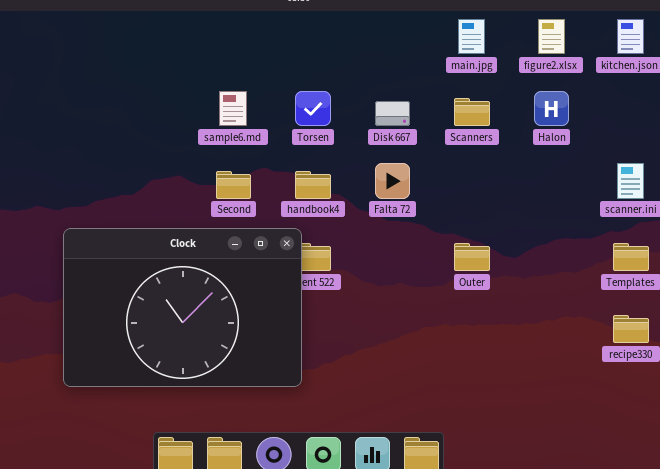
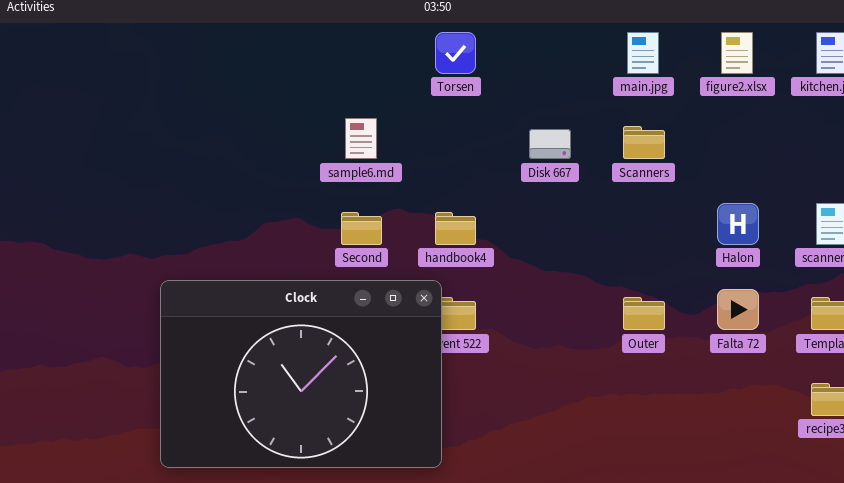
Torsen: [295,91,331,126] -> [435,32,476,74], moved
Halon: [534,91,569,126] -> [717,203,759,245], moved
Falta 72: [375,163,410,199] -> [717,289,759,330], moved

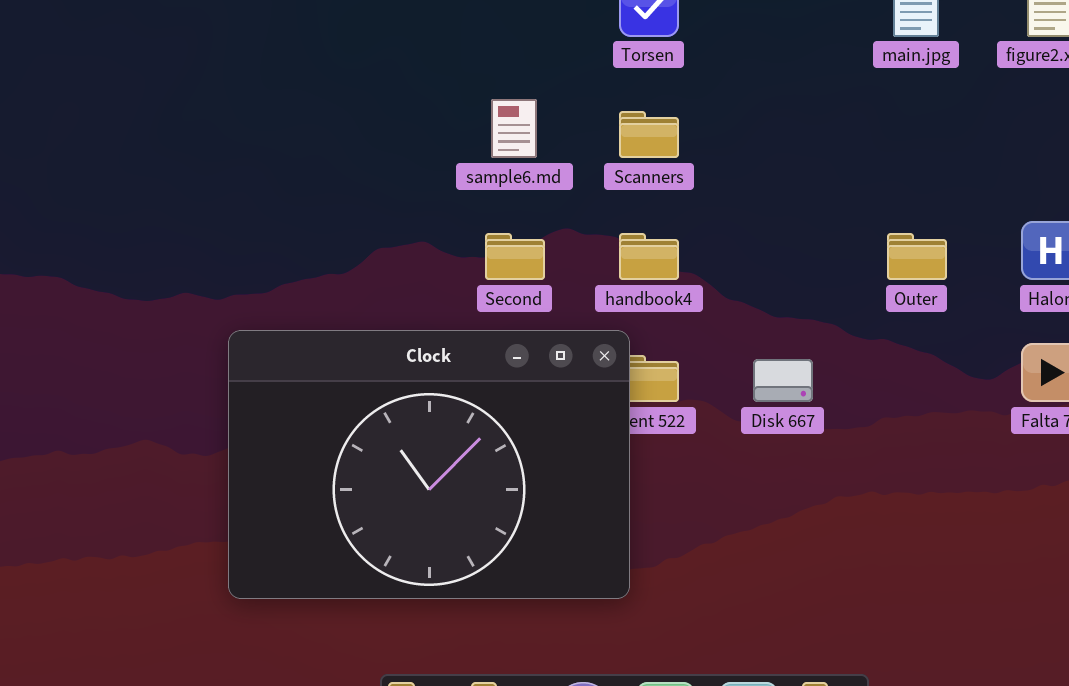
Scanners: [623,126,665,159] -> [619,111,679,158], moved
Disk 667: [529,129,571,159] -> [753,359,813,402], moved
Outer: [623,297,665,330] -> [887,233,947,280], moved

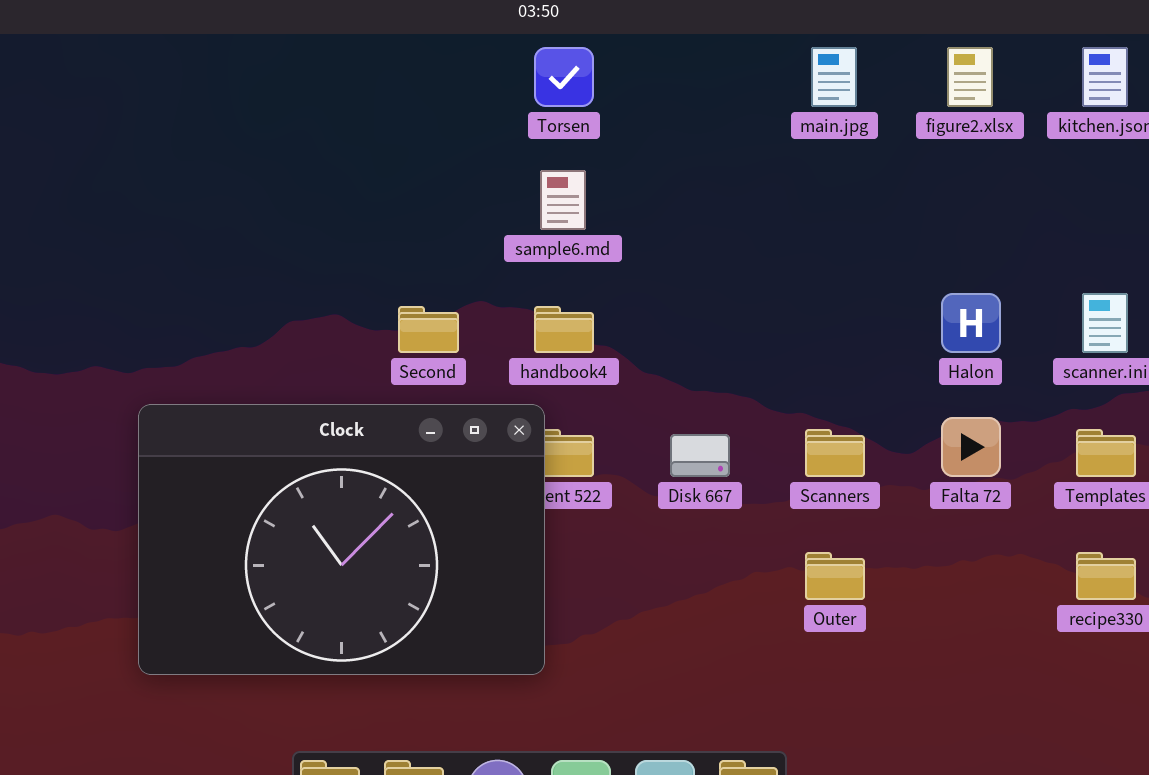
sample6.md: [491,99,537,158] -> [540,170,586,230], moved
Scanners: [619,111,679,158] -> [805,429,865,477], moved
Outer: [887,233,947,280] -> [805,552,865,600], moved

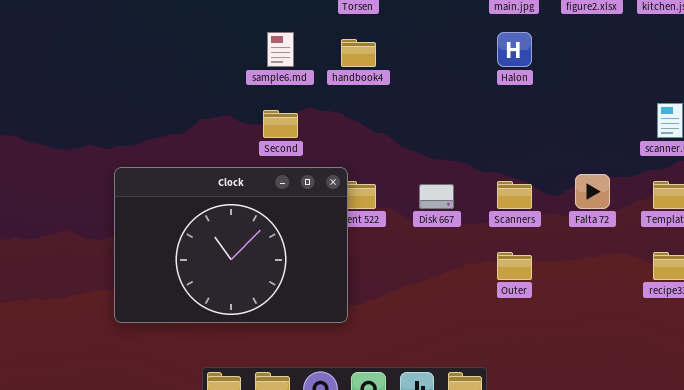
sample6.md: [540,170,586,230] -> [267,32,294,67], moved
Halon: [941,293,1001,353] -> [497,32,532,67], moved
handbook4: [534,306,594,353] -> [341,39,376,67], moved

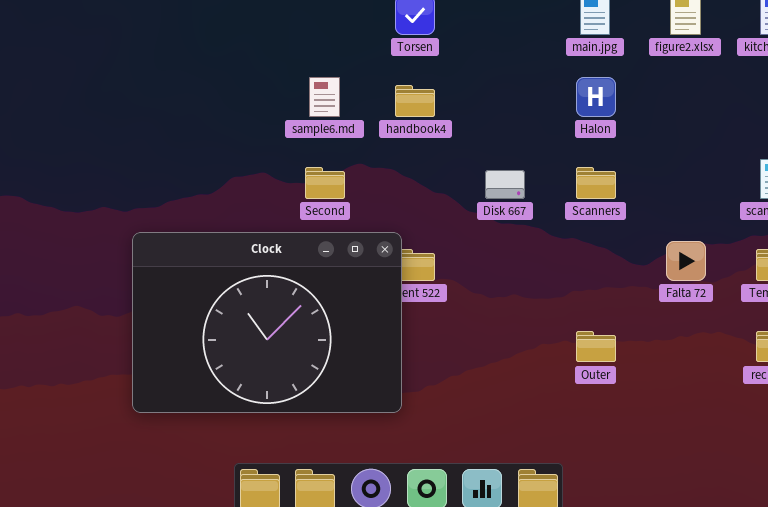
Scanners: [497,181,532,209] -> [576,167,616,199], moved
Disk 667: [419,184,454,209] -> [485,170,525,199], moved

